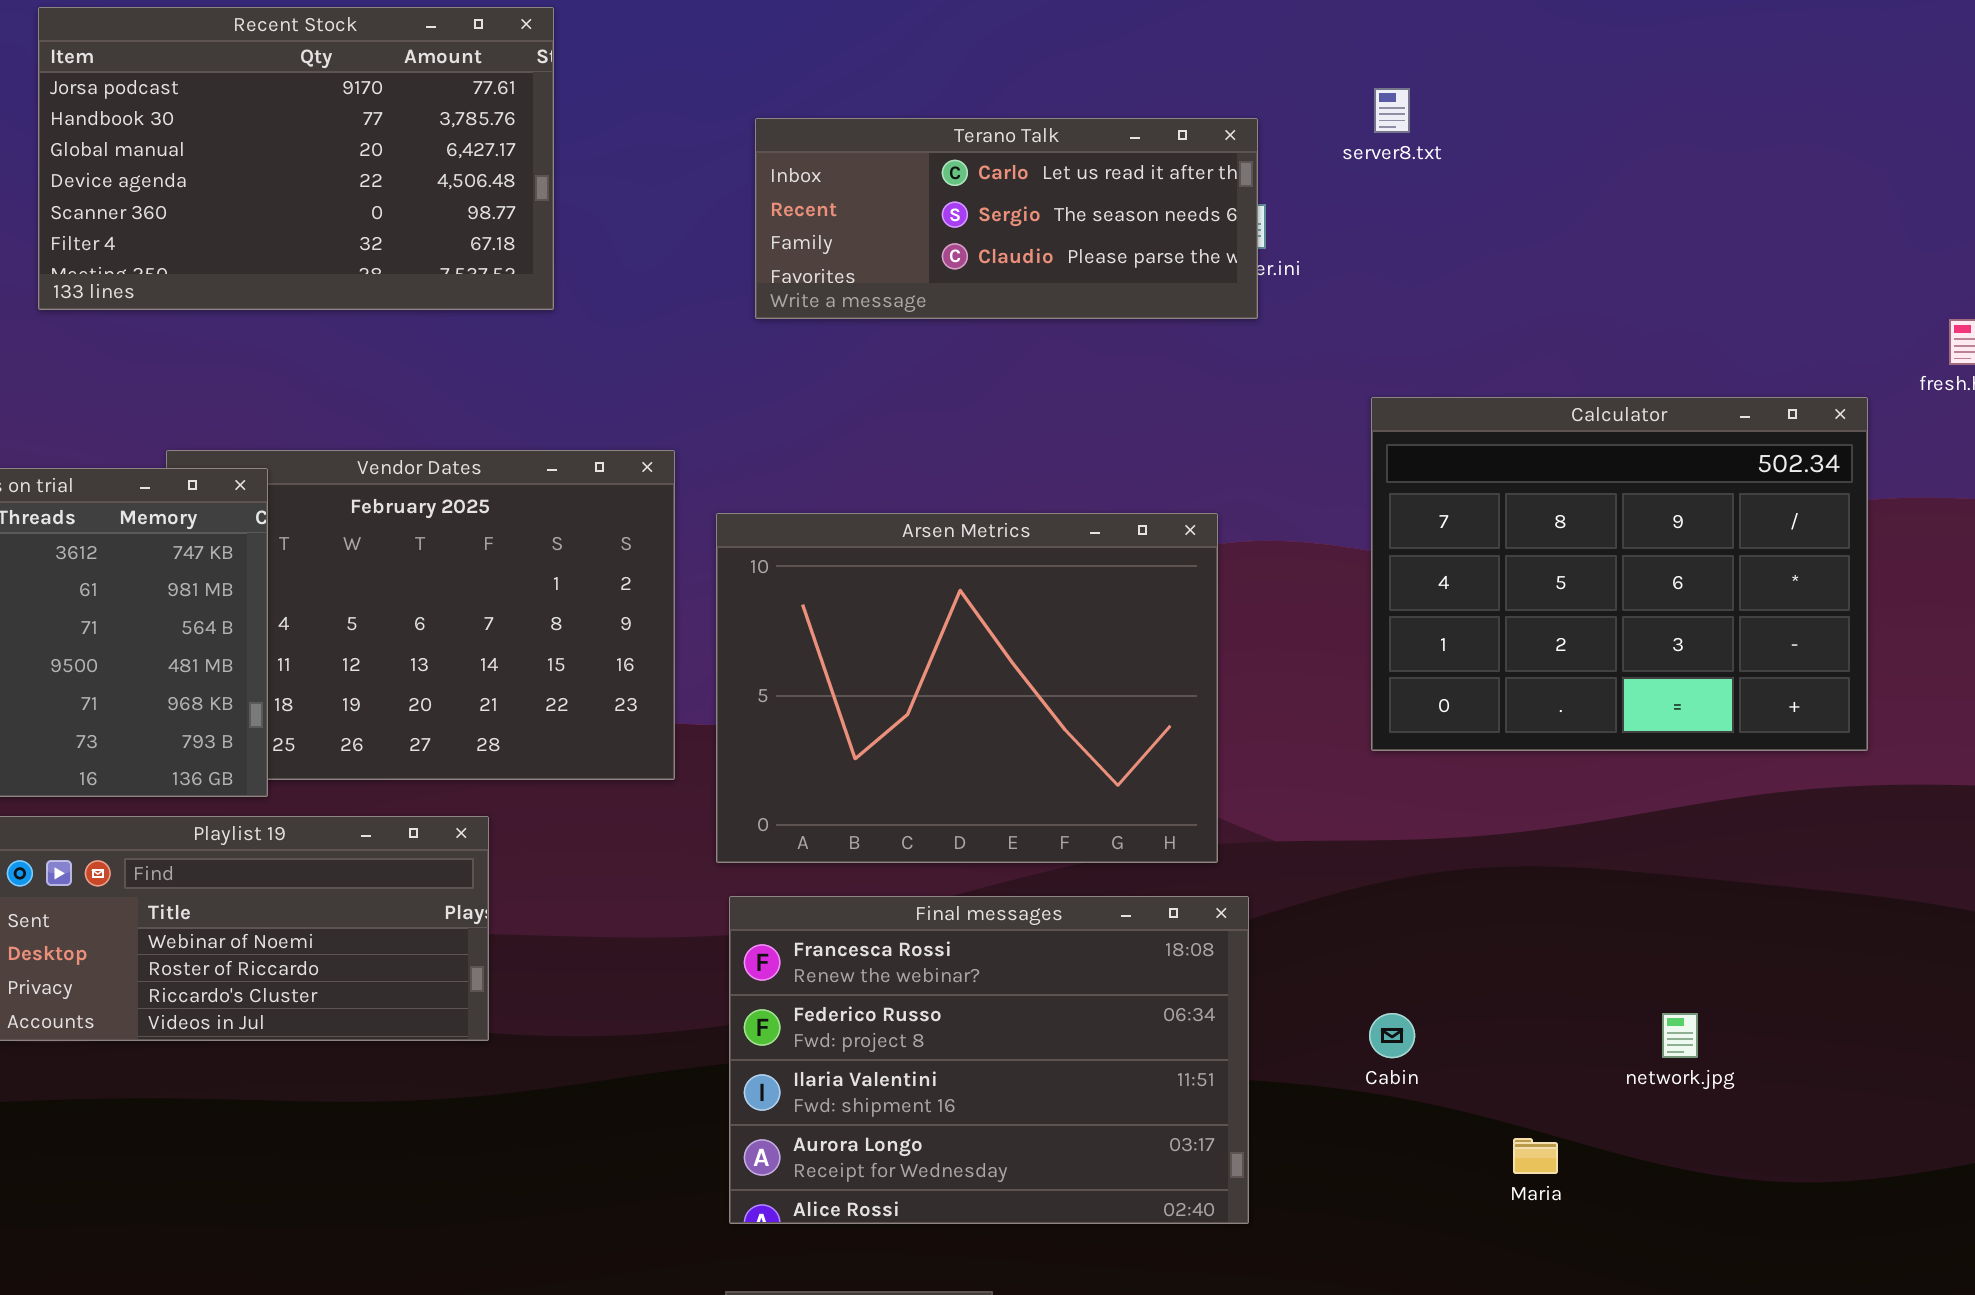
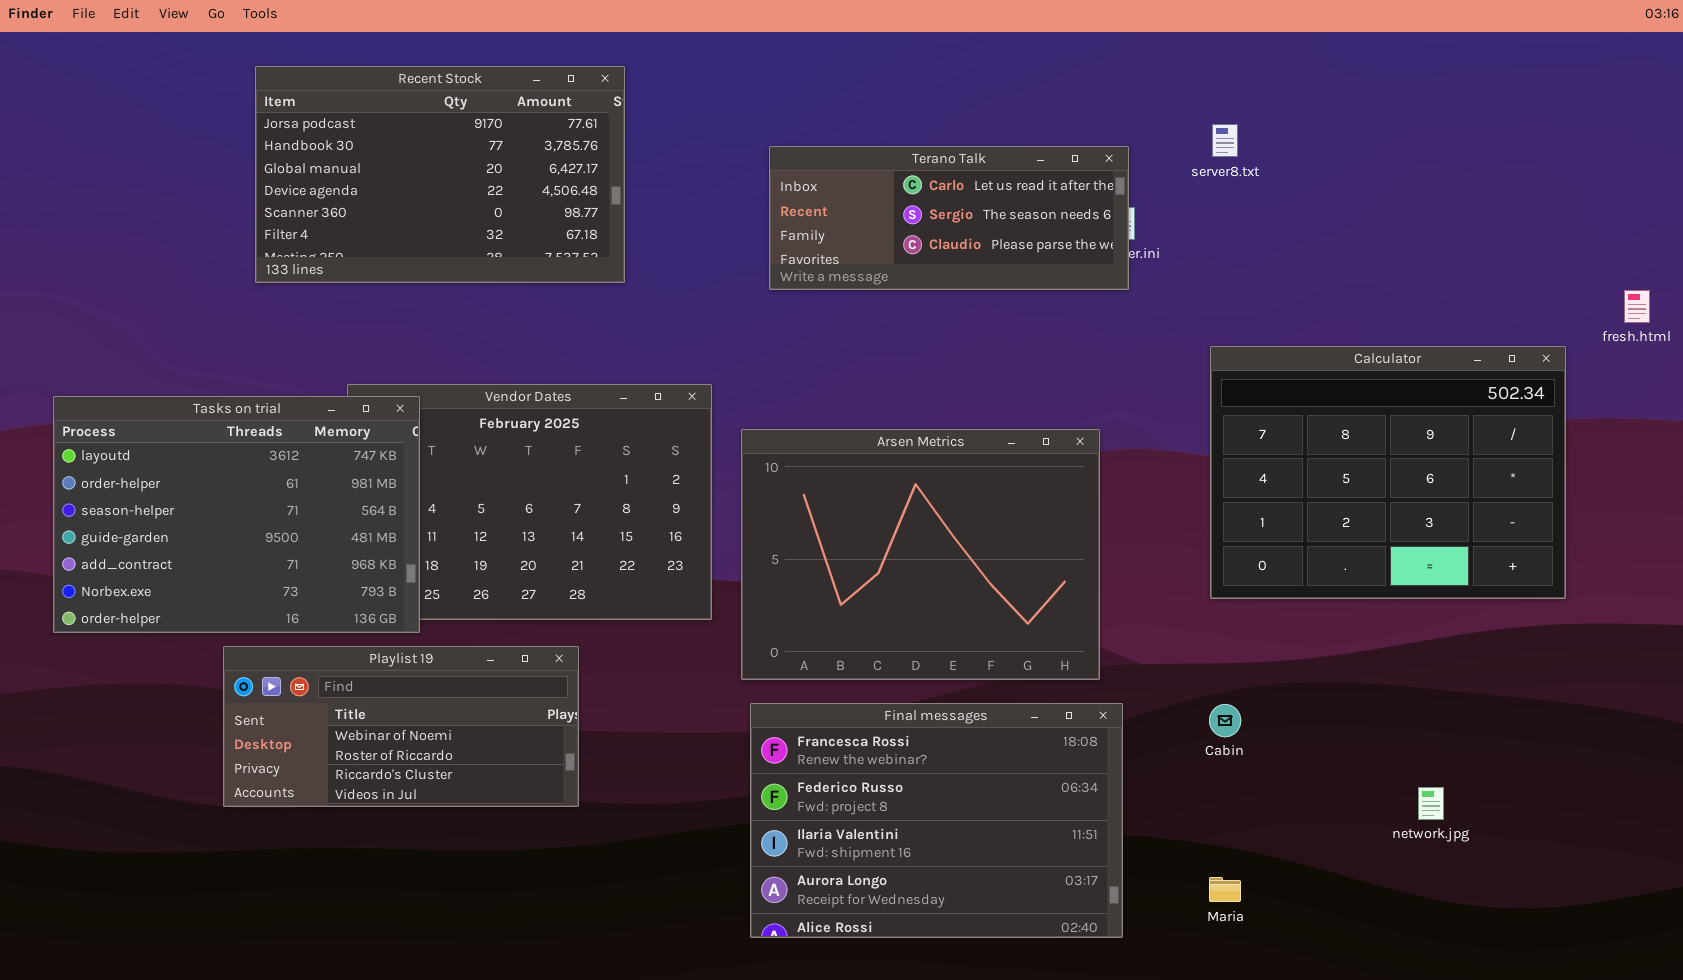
Cabin: [1369,1013,1415,1058] -> [1209,704,1241,737], moved
Maria: [1513,1138,1558,1174] -> [1209,877,1241,902], moved

